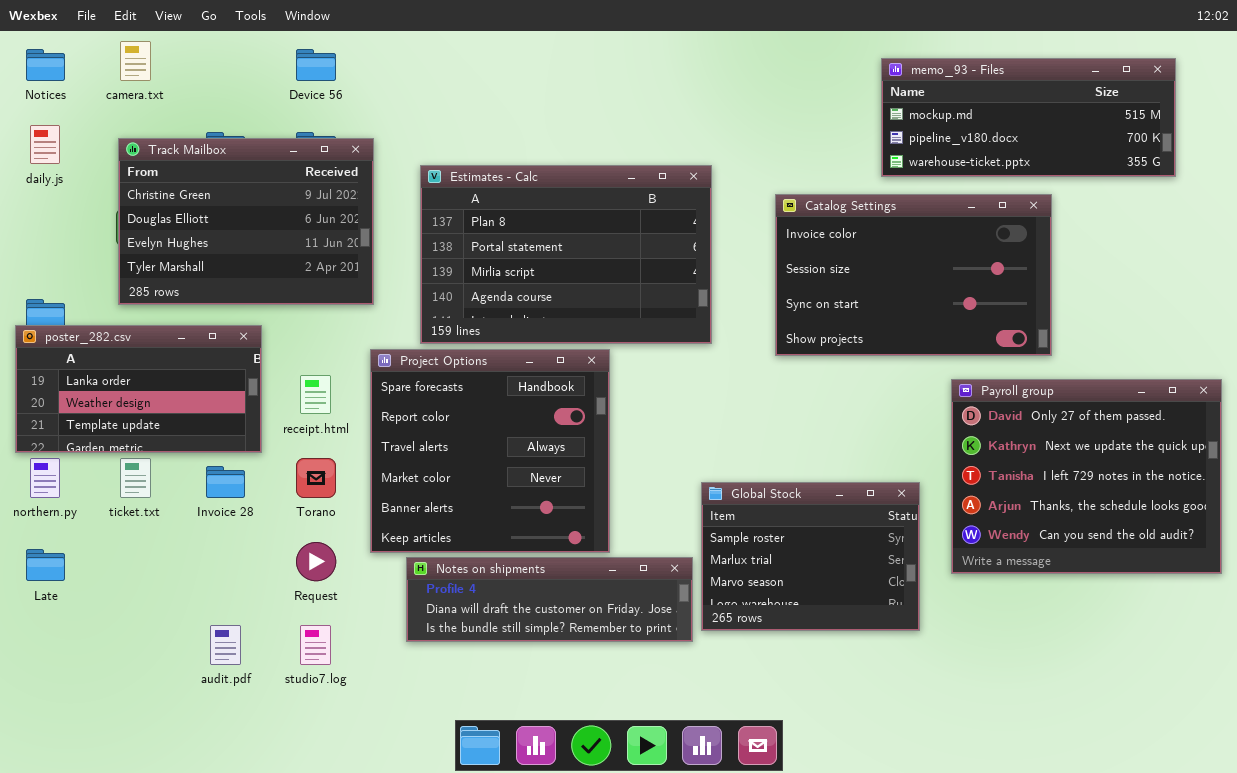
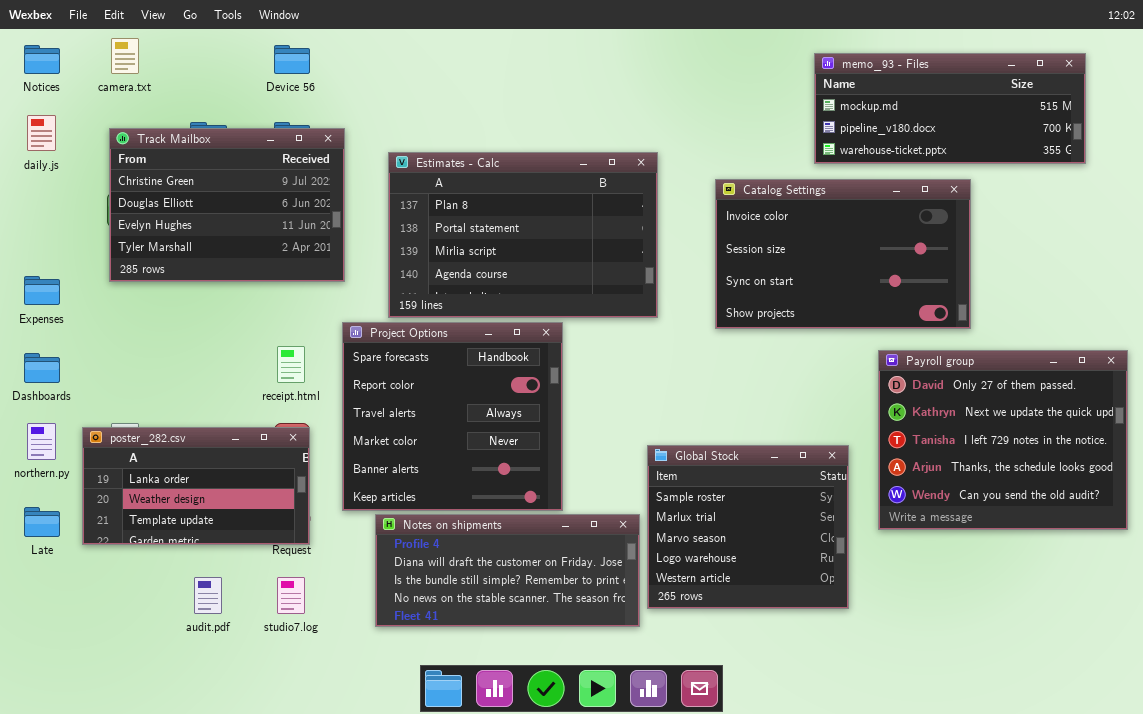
poster_282.csv: [15,325,262,453] -> [82,427,310,545], moved
Global Stock: [701,482,920,631] -> [647,445,849,609], resized
Notes on shipments: [406,557,693,642] -> [375,514,640,627], resized

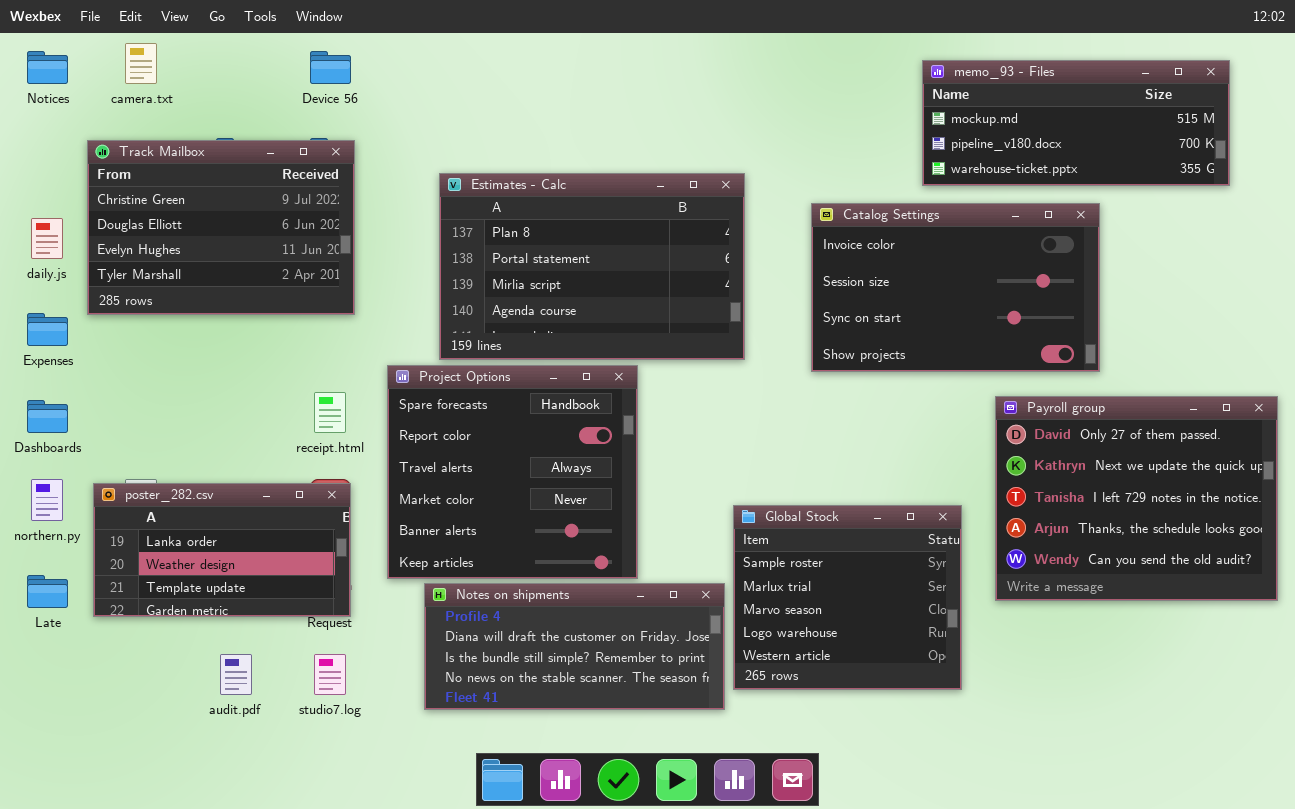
daily.js: [27,115,56,151] -> [31,218,63,259], moved
Track Mailbox: [109,128,345,282] -> [87,140,355,315], moved

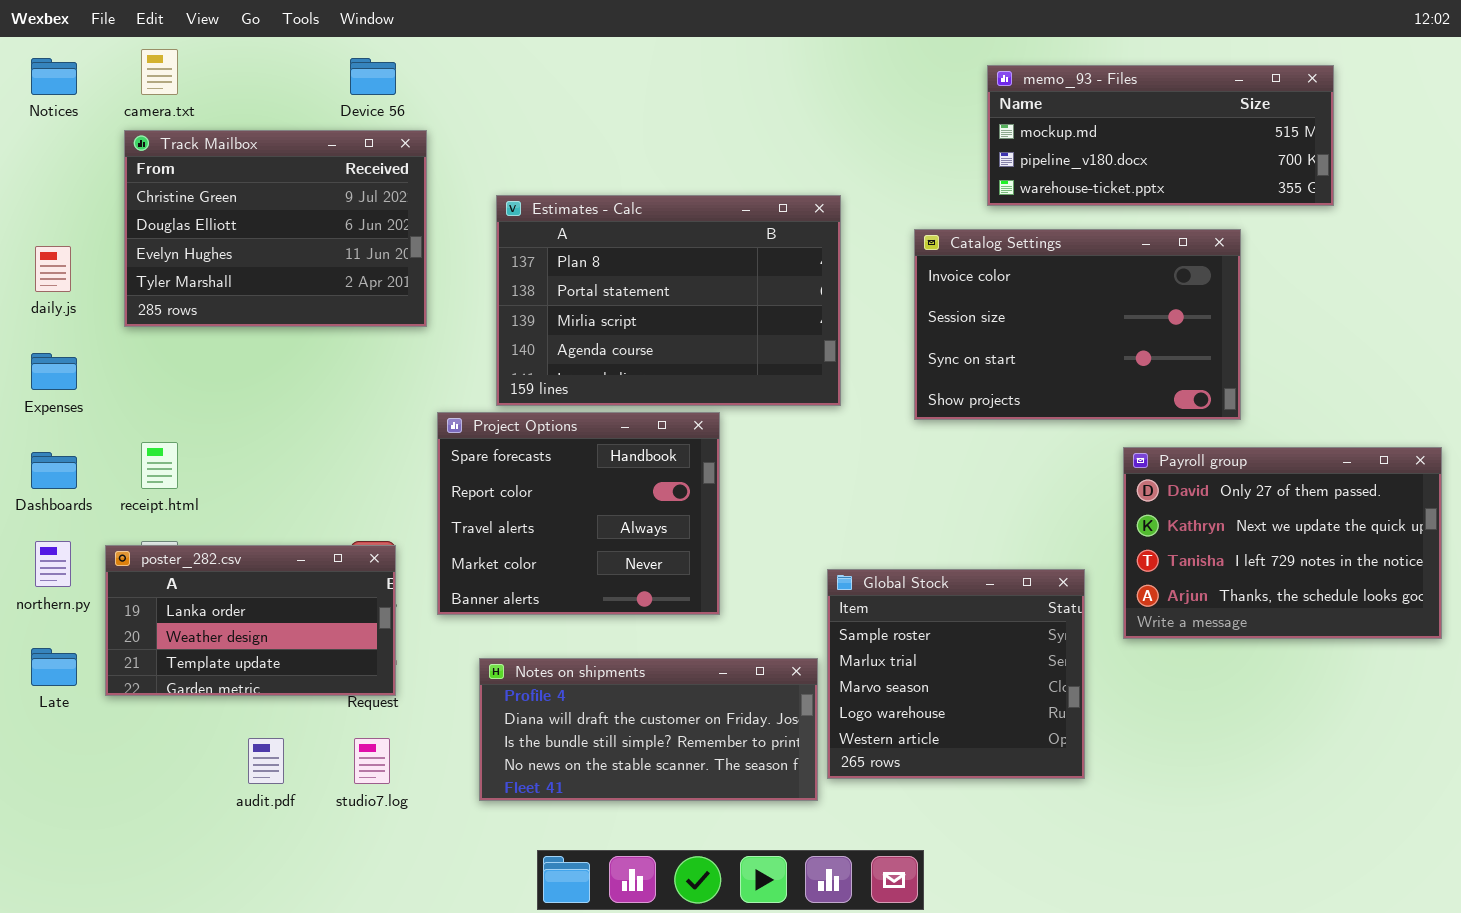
memo_93 - Files: [922,60,1230,186] -> [987,65,1334,206], moved
Track Mailbox: [87,140,355,315] -> [124,130,427,327], moved
Project Options: [387,365,638,579] -> [437,412,720,615], resized
receipt.html: [314,392,346,433] -> [141,442,178,489], moved
Payroll group: [995,396,1278,601] -> [1123,447,1442,639], resized

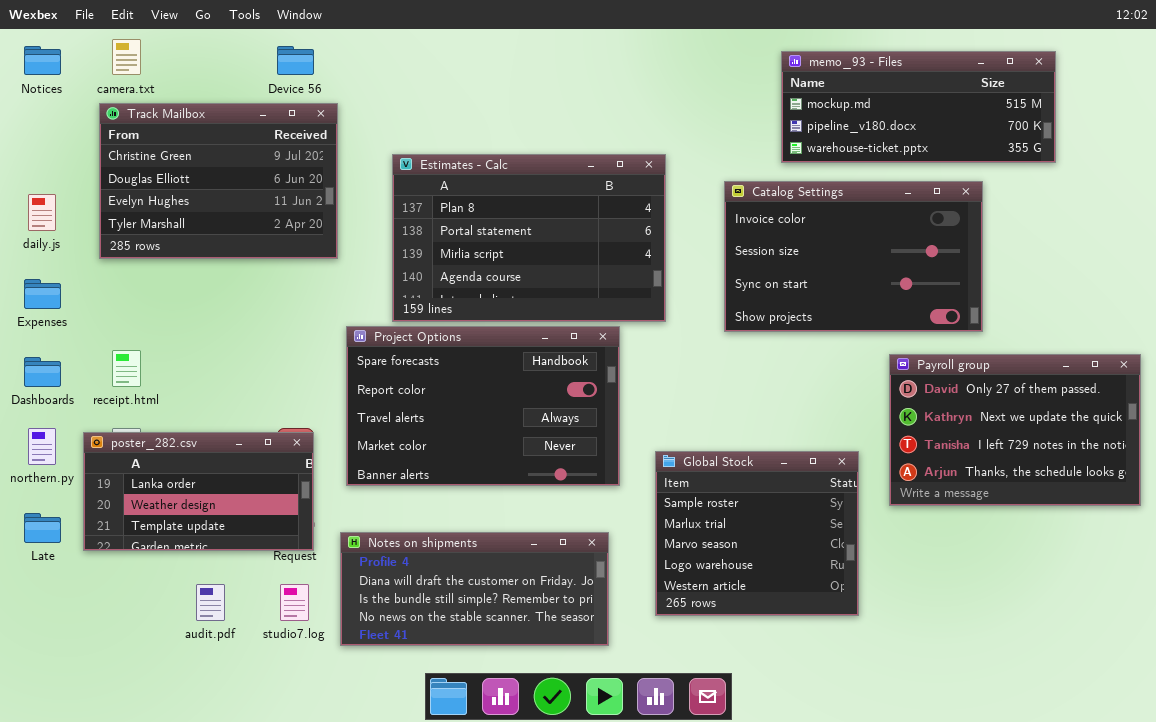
Project Options: [437,412,720,615] -> [346,326,620,486], resized
Notes on shipments: [479,658,818,801] -> [340,532,609,646], moved

